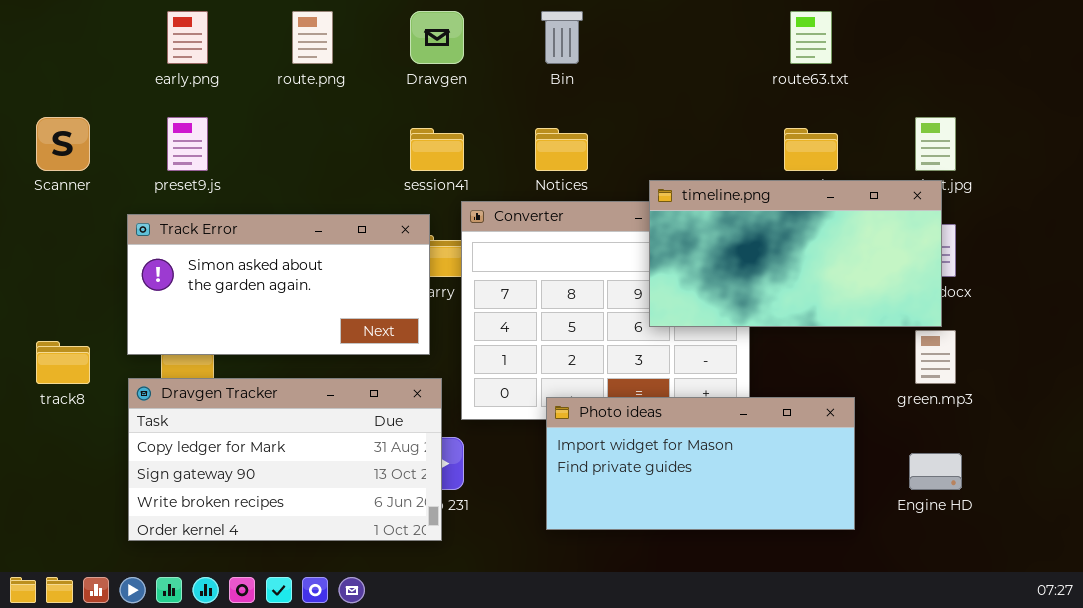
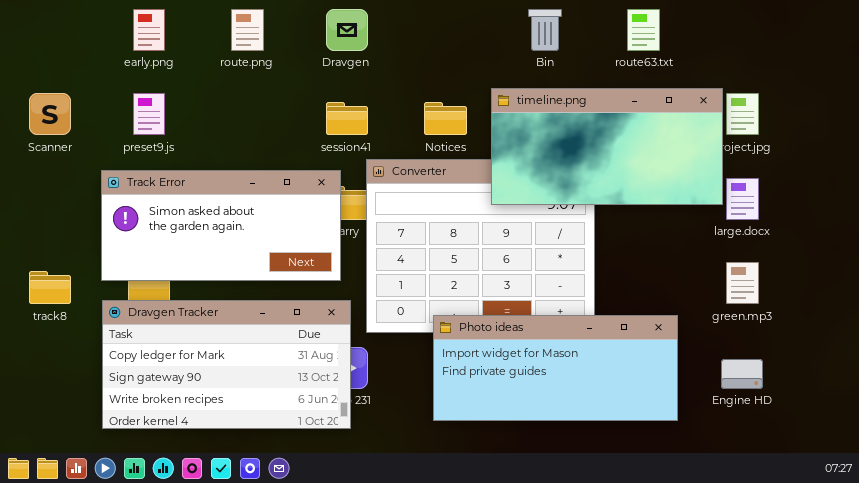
Bin: [541,11,583,64] -> [528,9,562,51], moved
timeline.png: [649,180,942,327] -> [491,88,723,205], moved

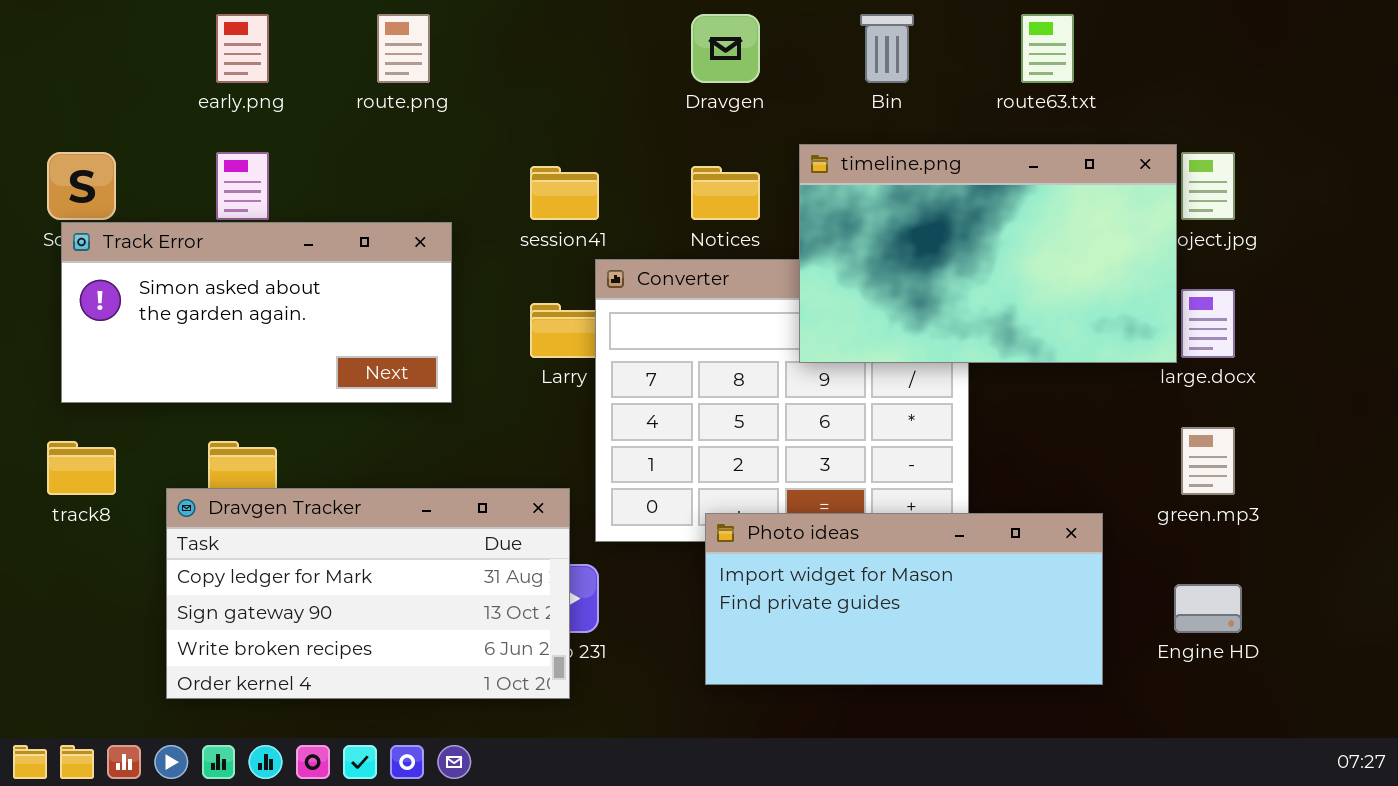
Dravgen: [326,9,368,51] -> [691,14,760,83], moved
timeline.png: [491,88,723,205] -> [799,144,1177,363], resized
Track Error: [101,170,341,281] -> [61,222,452,403], moved

